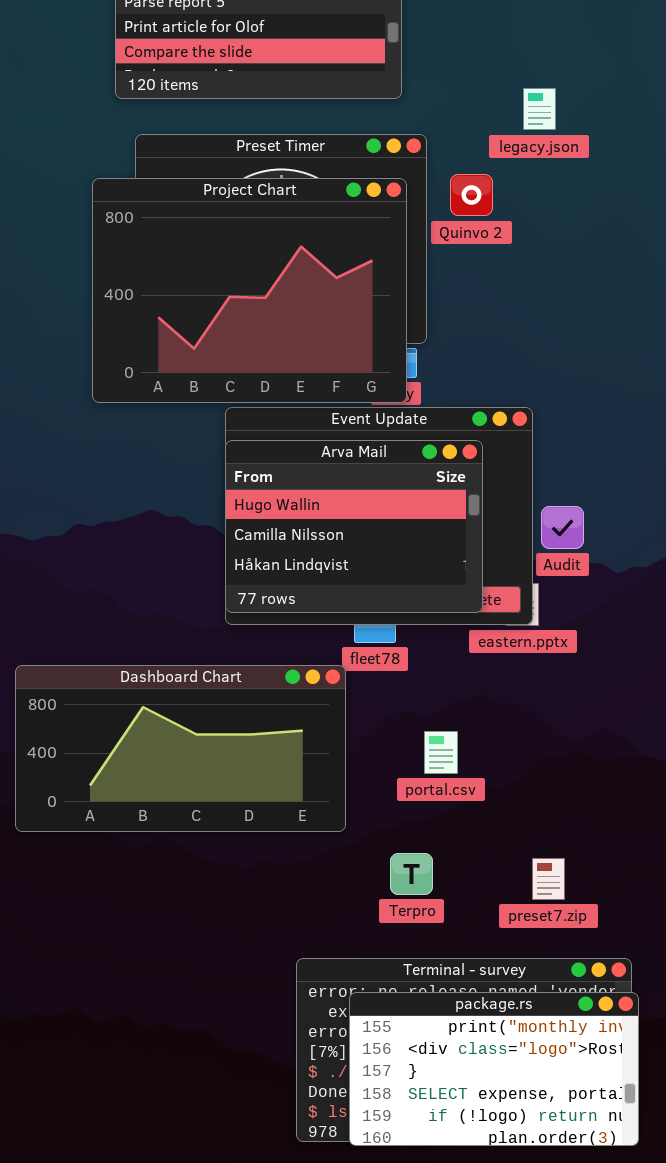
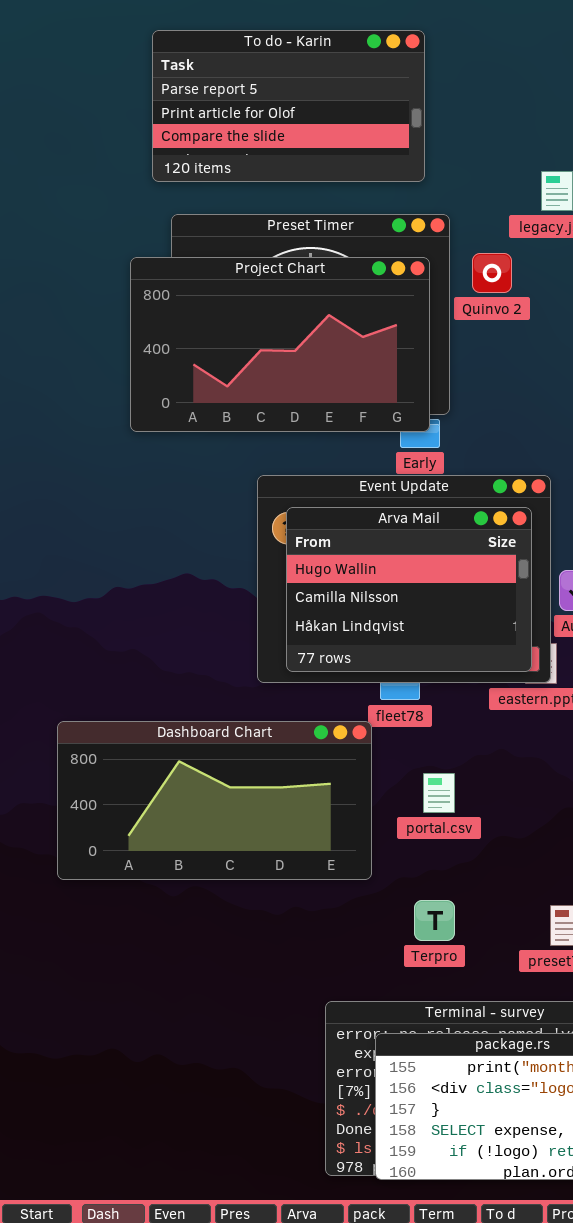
Project Chart: [92,178,407,403] -> [130,257,430,432], resized
Arva Mail: [225,440,483,613] -> [286,507,532,672], moved
portal.csv: [424,731,458,774] -> [423,773,455,813], moved

